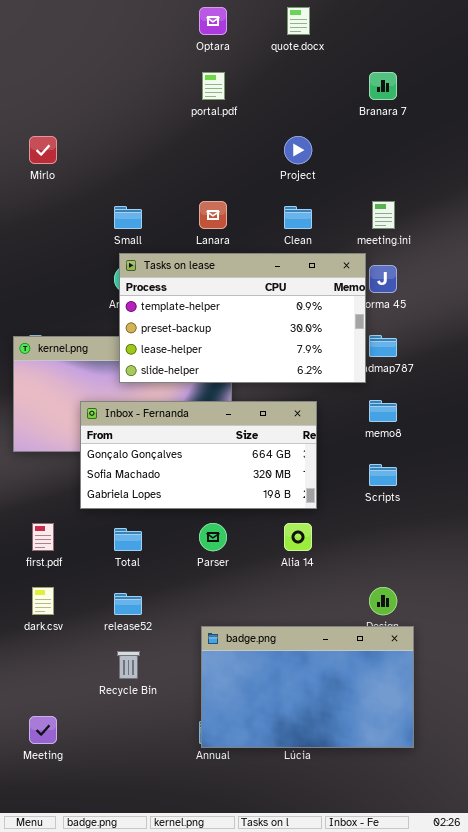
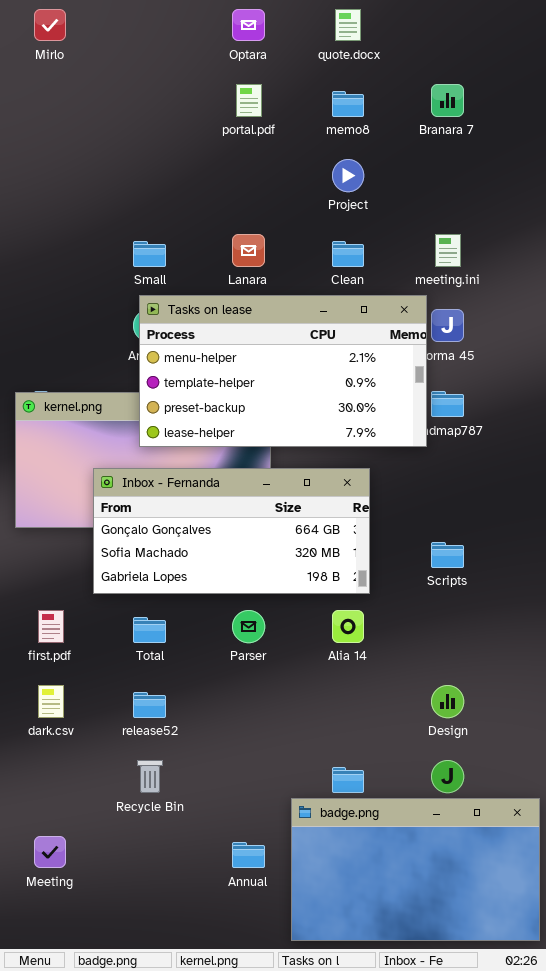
Mirlo: [29,136,57,164] -> [34,9,66,41], moved
Tasks on lease: [119,253,366,383] -> [139,295,427,447], scrolled up 1 row
memo8: [369,400,397,422] -> [332,91,364,117], moved
badge.png: [201,626,414,748] -> [291,798,540,941], moved

